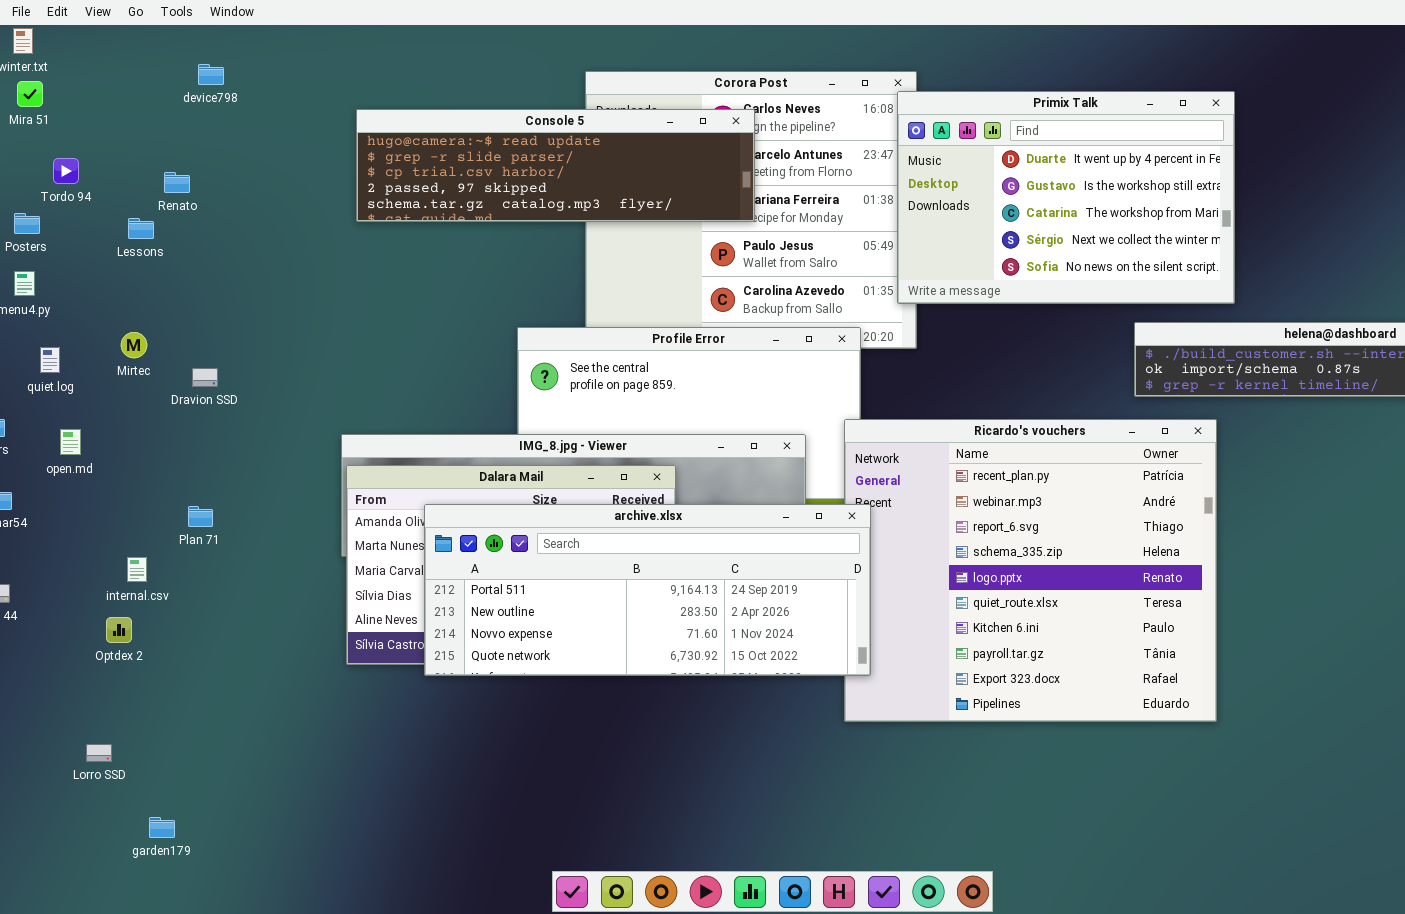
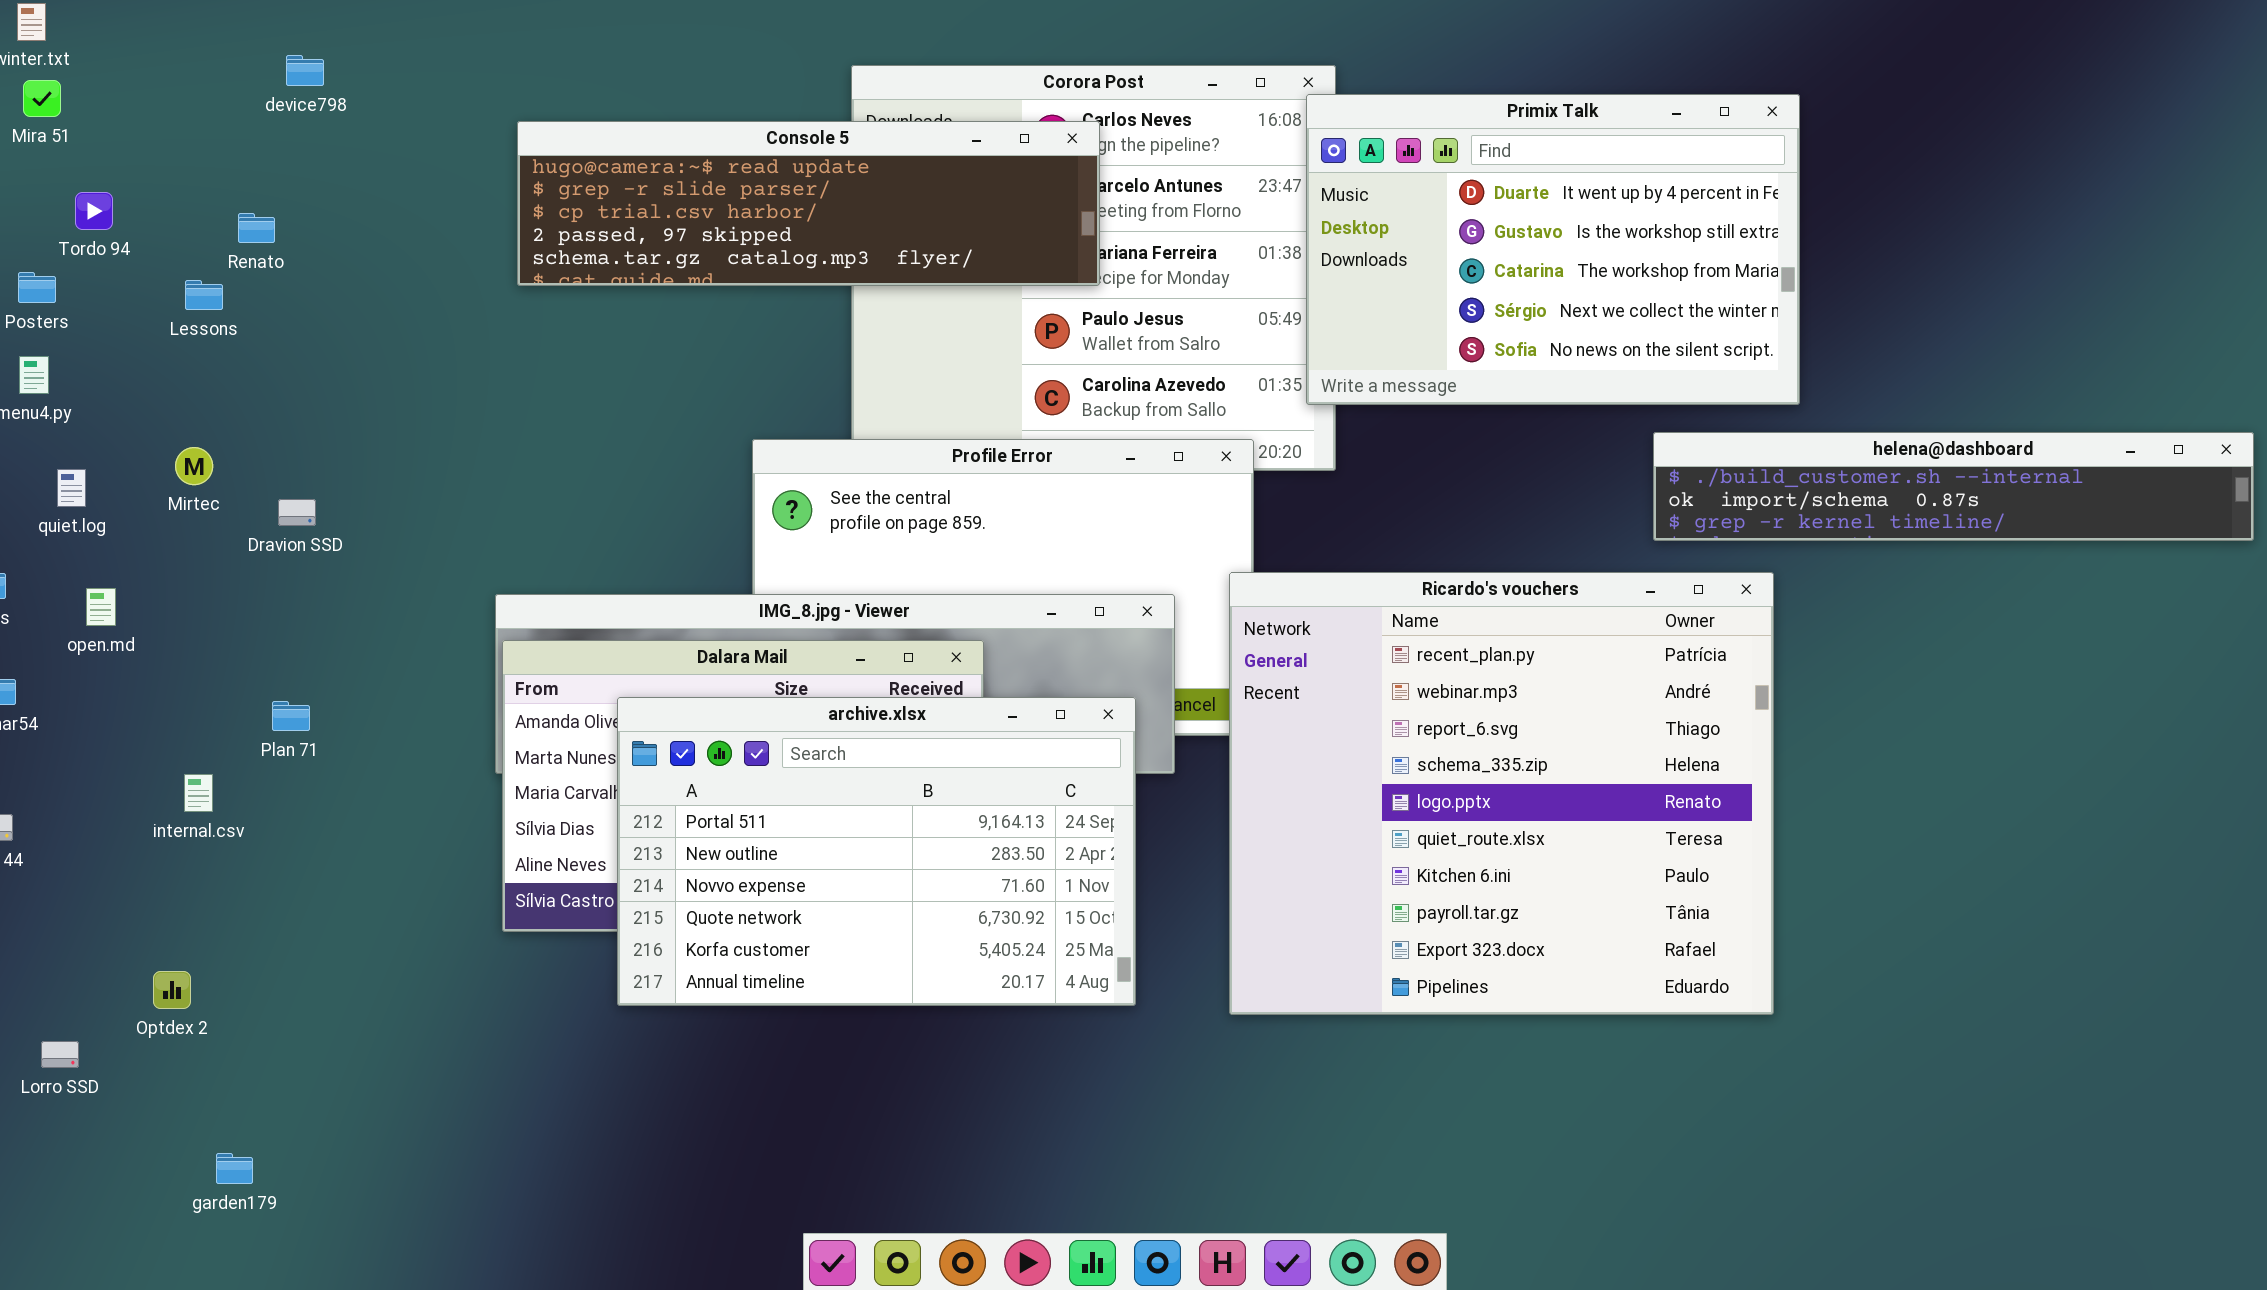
archive.xlsx: [424,504,871,676] -> [617,697,1136,1006], resized
Optdex 2: [106,617,132,643] -> [153,971,191,1009], moved
Lorro SSD: [86,744,112,762] -> [41,1041,79,1068], moved

